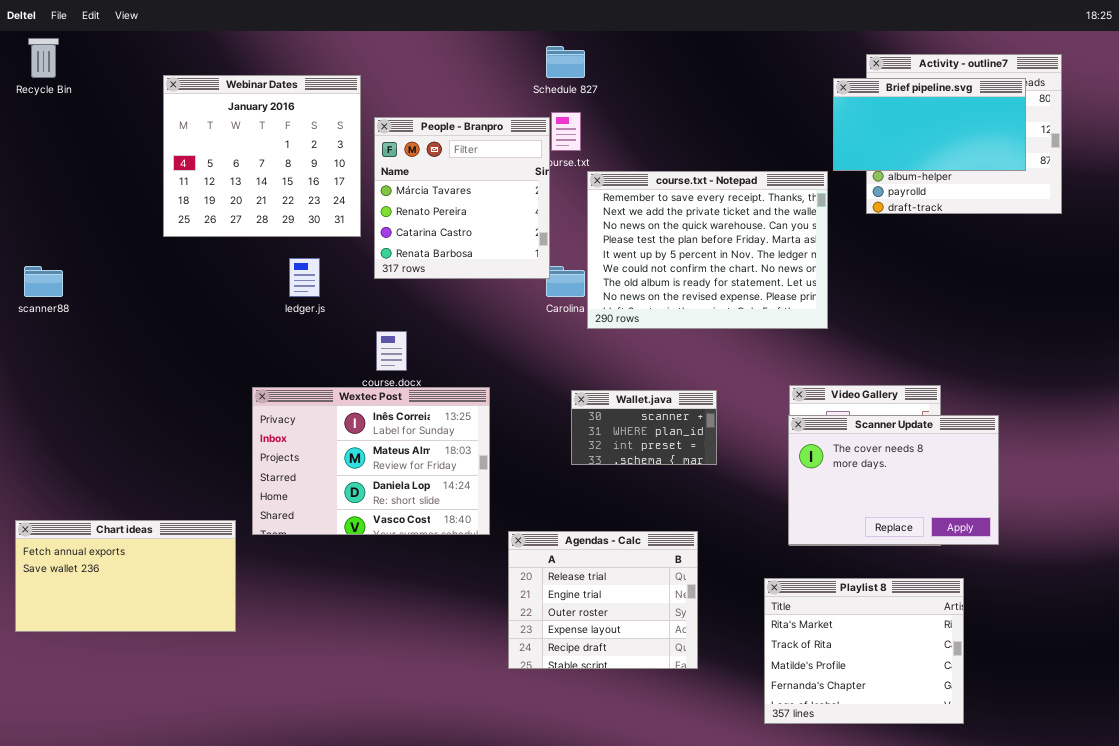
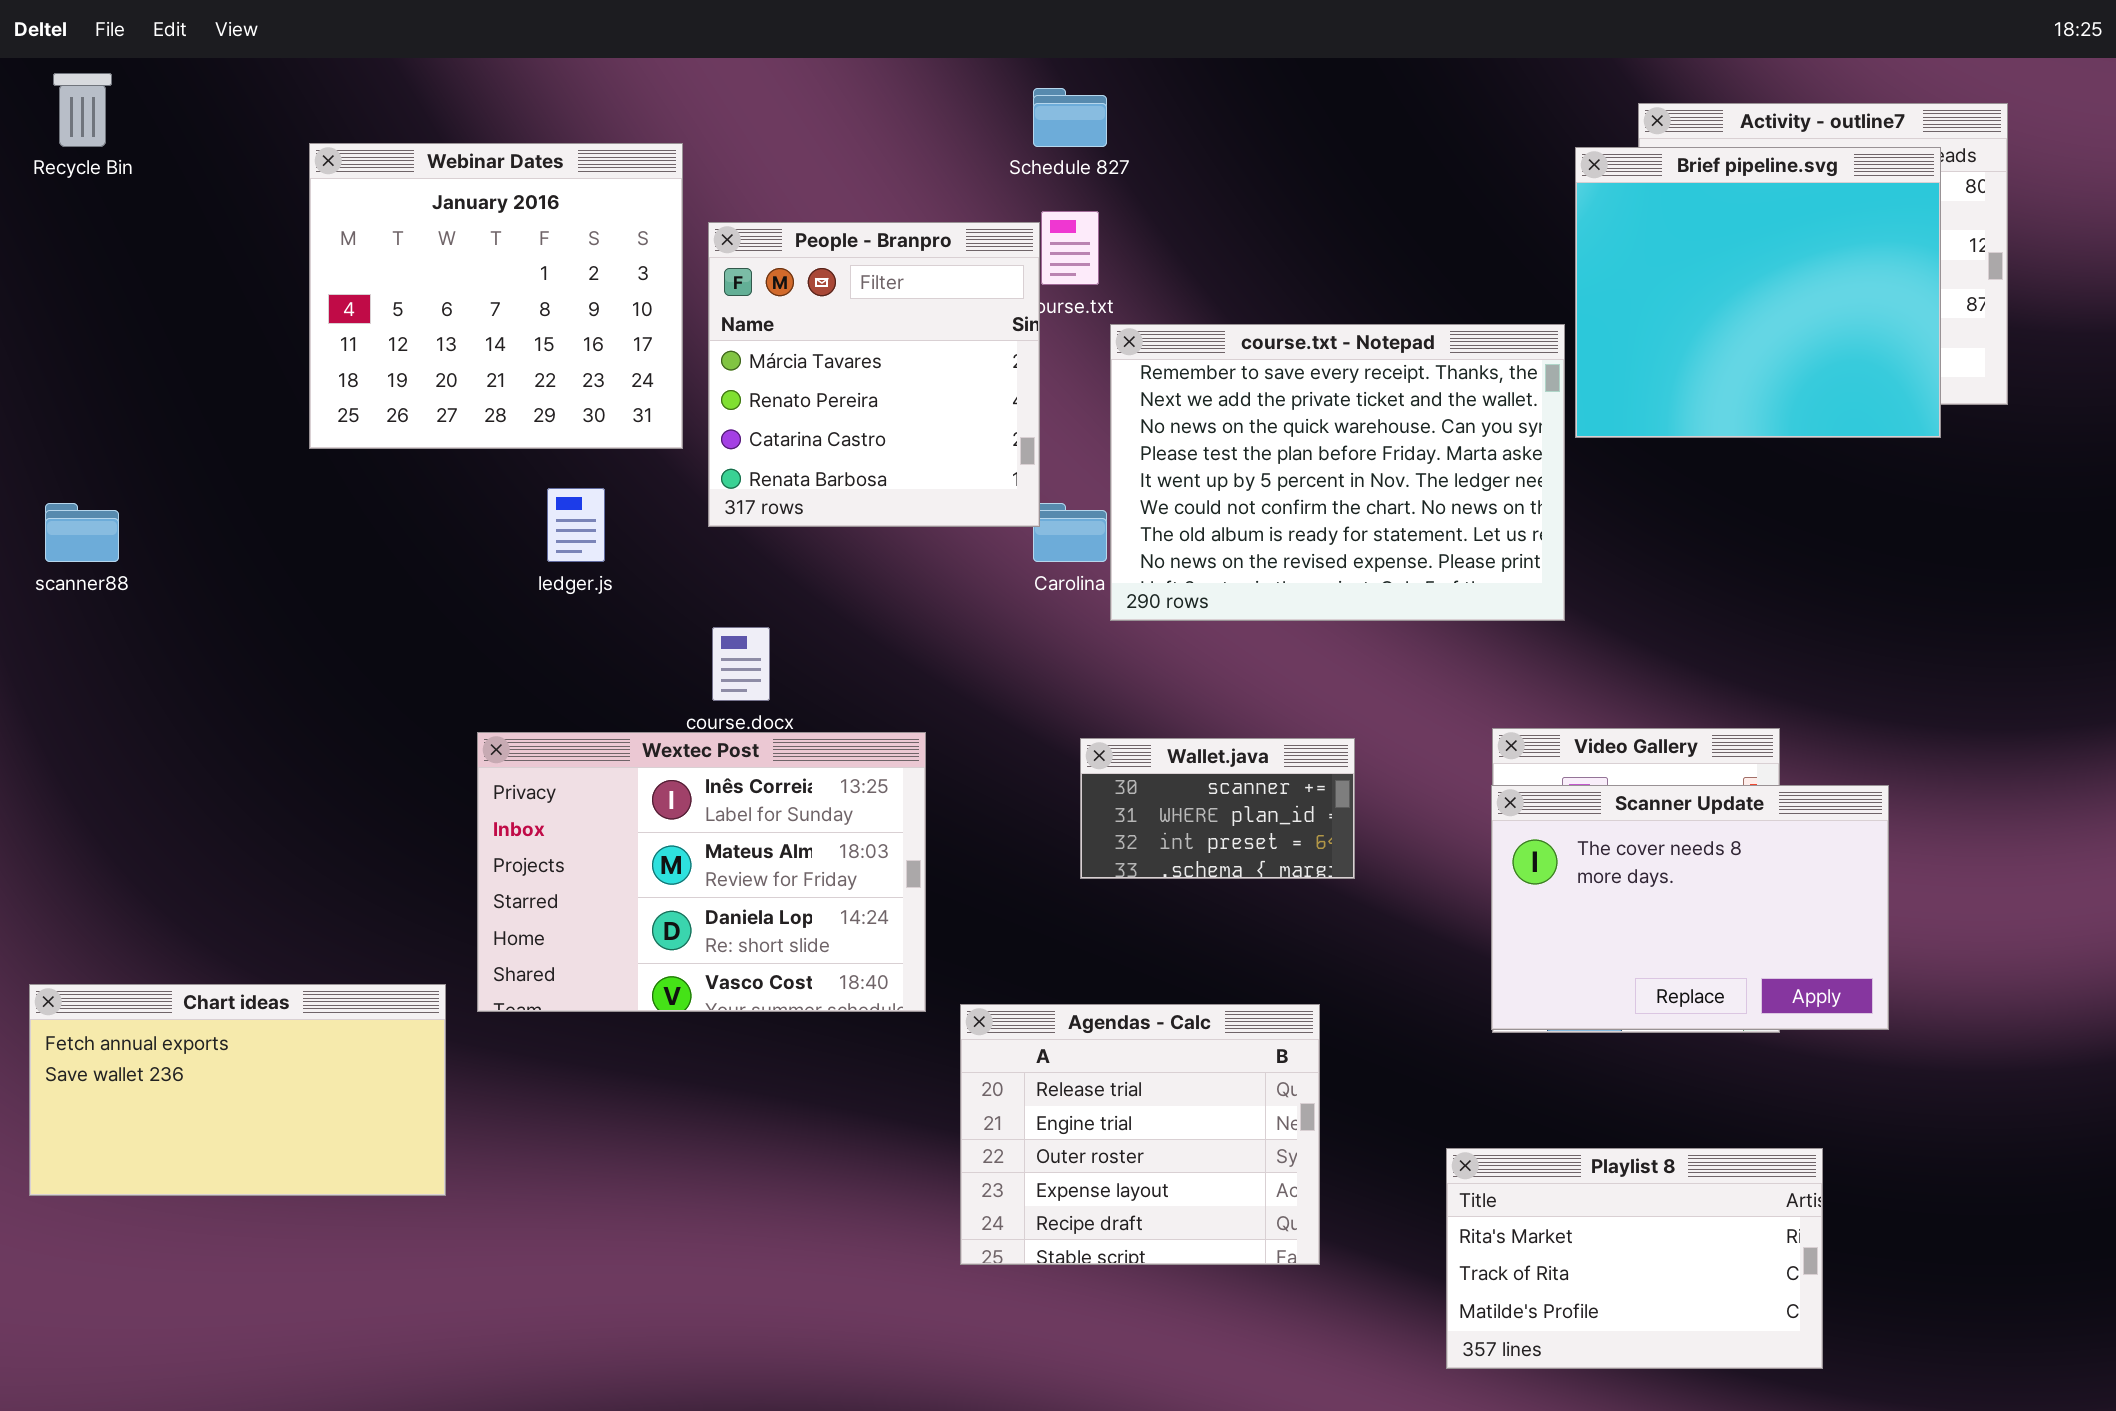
Brief pipeline.svg: [833,78,1026,171] -> [1575,147,1941,438], resized
Playlist 8: [764,578,964,724] -> [1446,1148,1823,1369], resized

